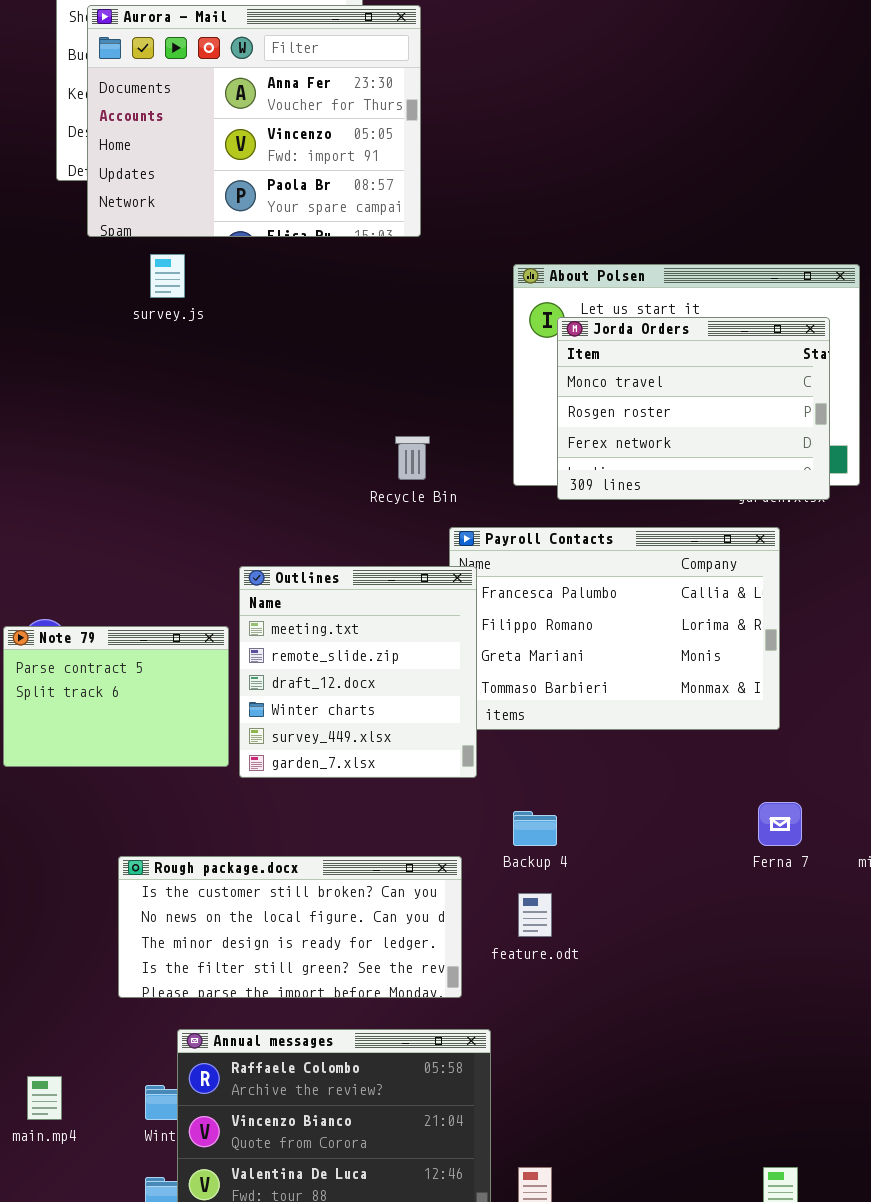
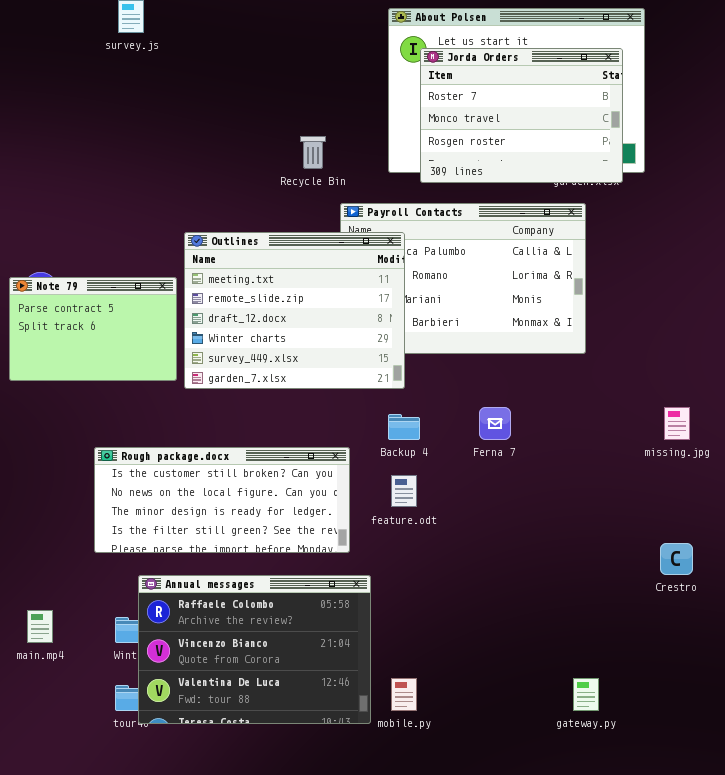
Jorda Orders: [557,317,830,500] -> [420,48,623,183], scrolled up 1 row
Outlines: [239,566,477,778] -> [184,232,405,389], resized
Ferna 7: [758,802,802,846] -> [479,407,511,440], moved

